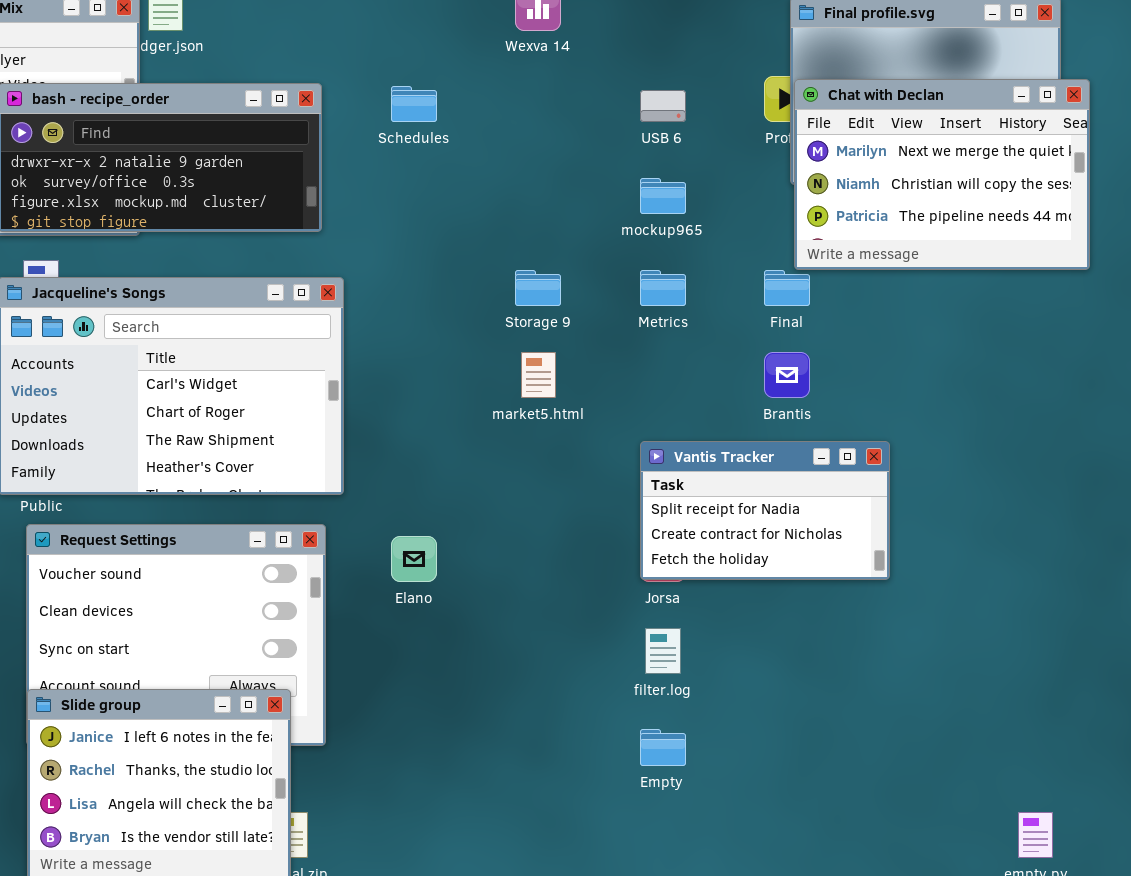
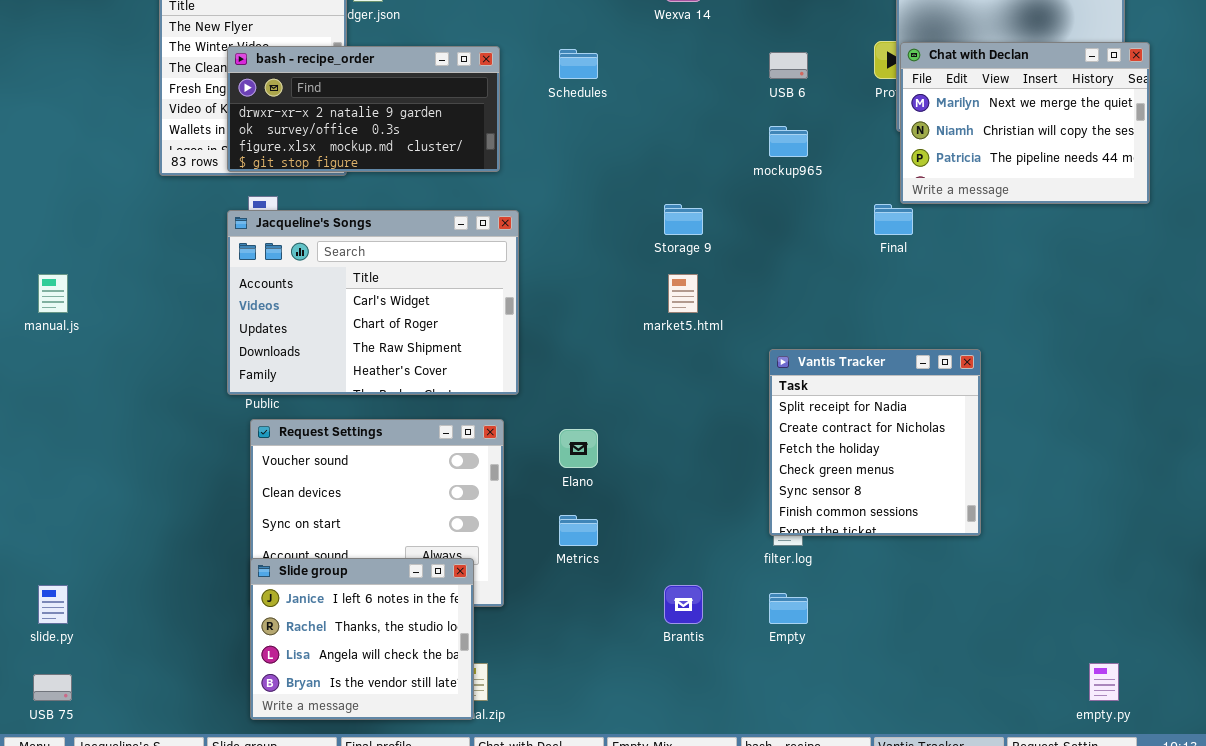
Metrics: [640,270,686,306] -> [559,515,598,546], moved
Brantis: [764,352,810,398] -> [664,585,703,624], moved
Vantis Tracker: [640,441,890,580] -> [769,349,981,536], resized

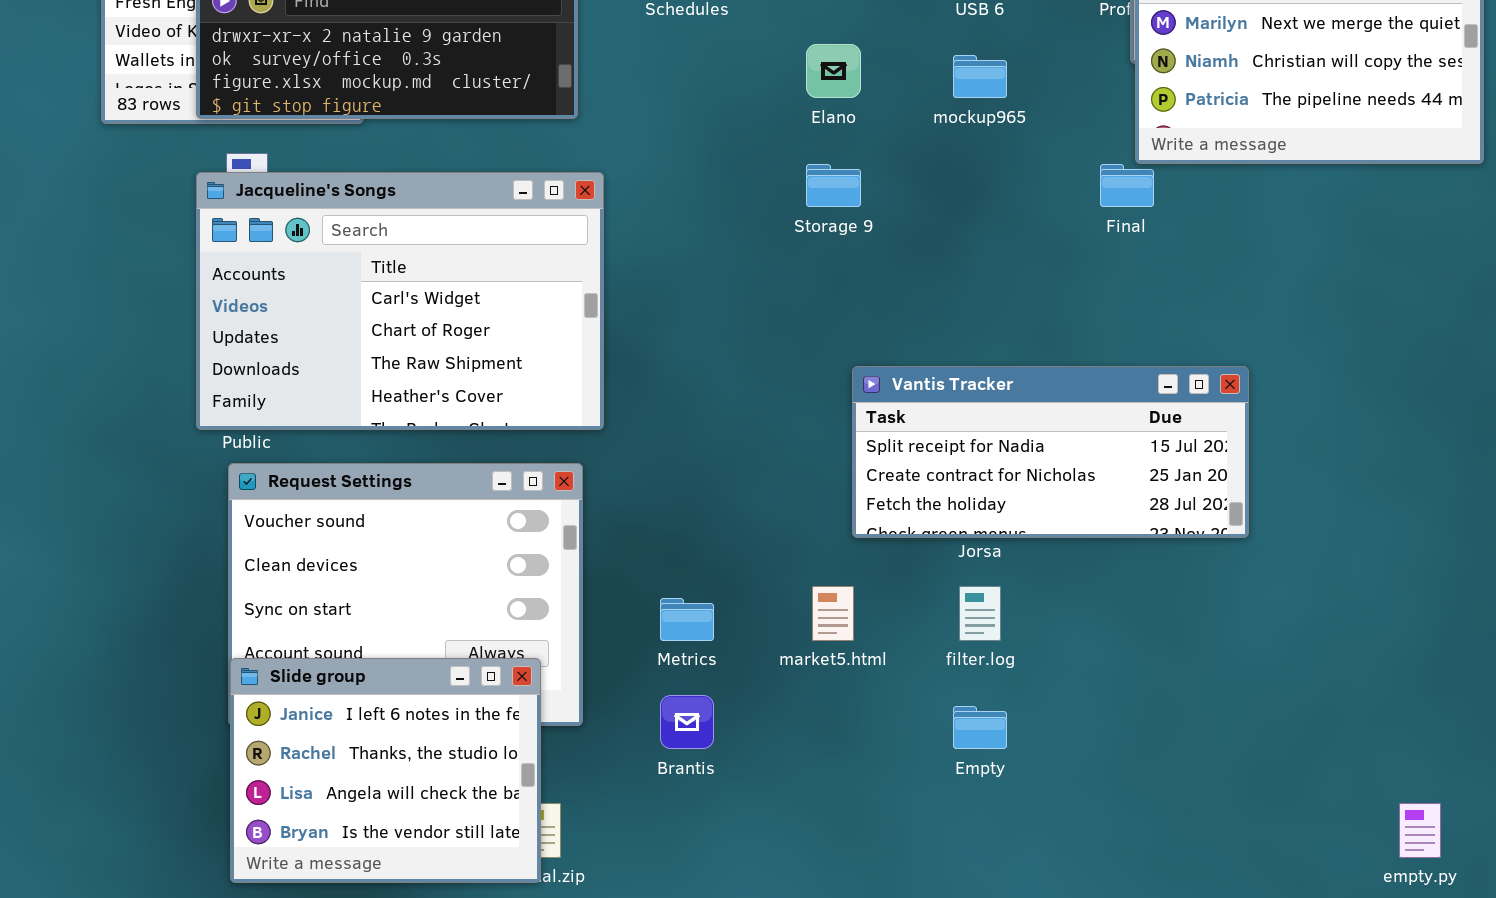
market5.html: [668,274,698,313] -> [812,586,854,641], moved
Vantis Tracker: [769,349,981,536] -> [852,366,1249,538], resized
Elano: [559,429,598,468] -> [806,44,861,98], moved
Brantis: [664,585,703,624] -> [660,695,714,749], moved

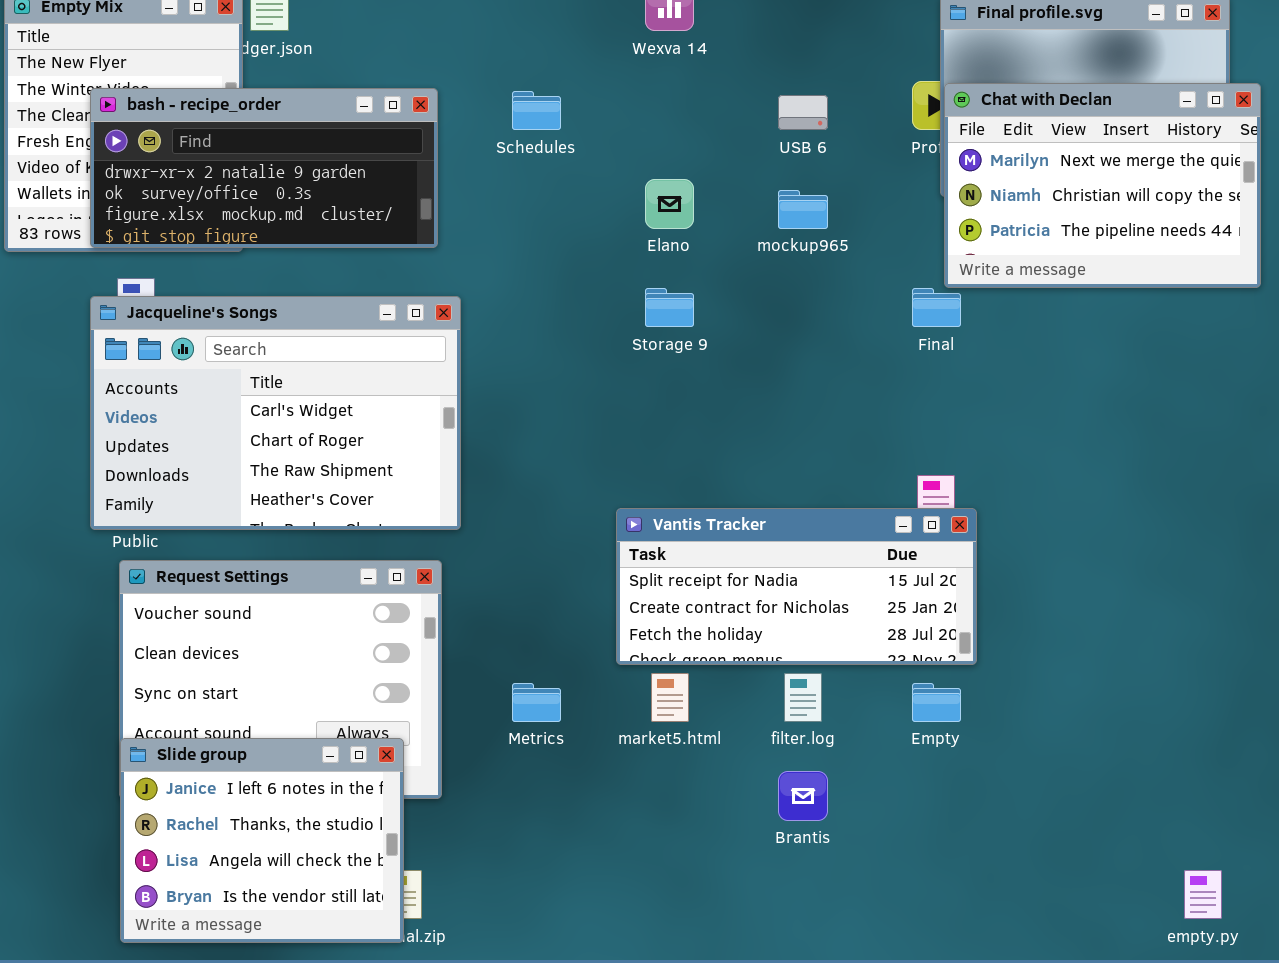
Vantis Tracker: [852,366,1249,538] -> [616,508,977,665], moved
Brantis: [660,695,714,749] -> [778,771,828,821], moved
Empty: [953,706,1007,749] -> [912,683,961,722], moved

